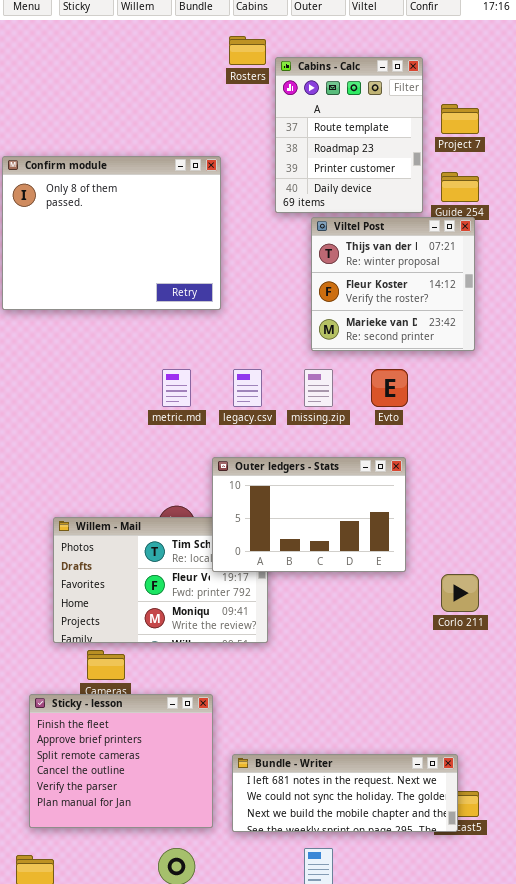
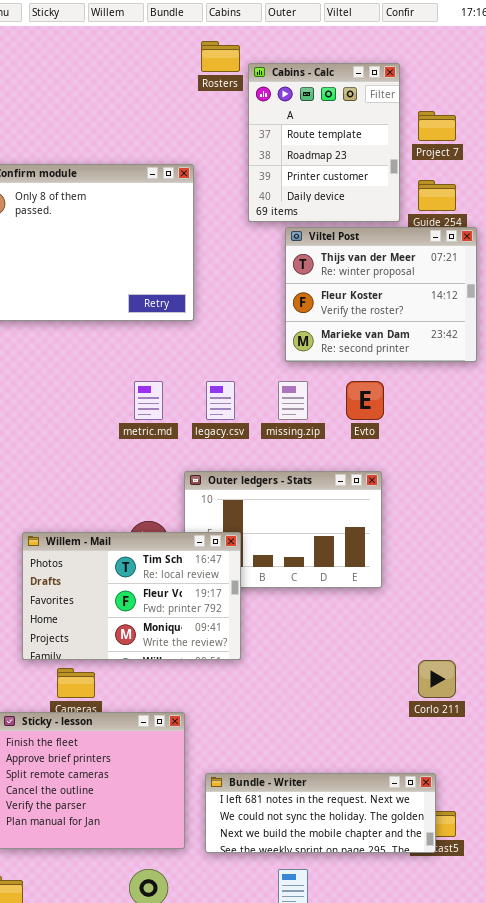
Viltel Post: [311,217,475,351] -> [285,227,477,362], resized
Willem - Mail: [53,517,268,643] -> [22,532,241,660], raised
Corlo 211: [441,574,479,612] -> [418,660,456,698], moved

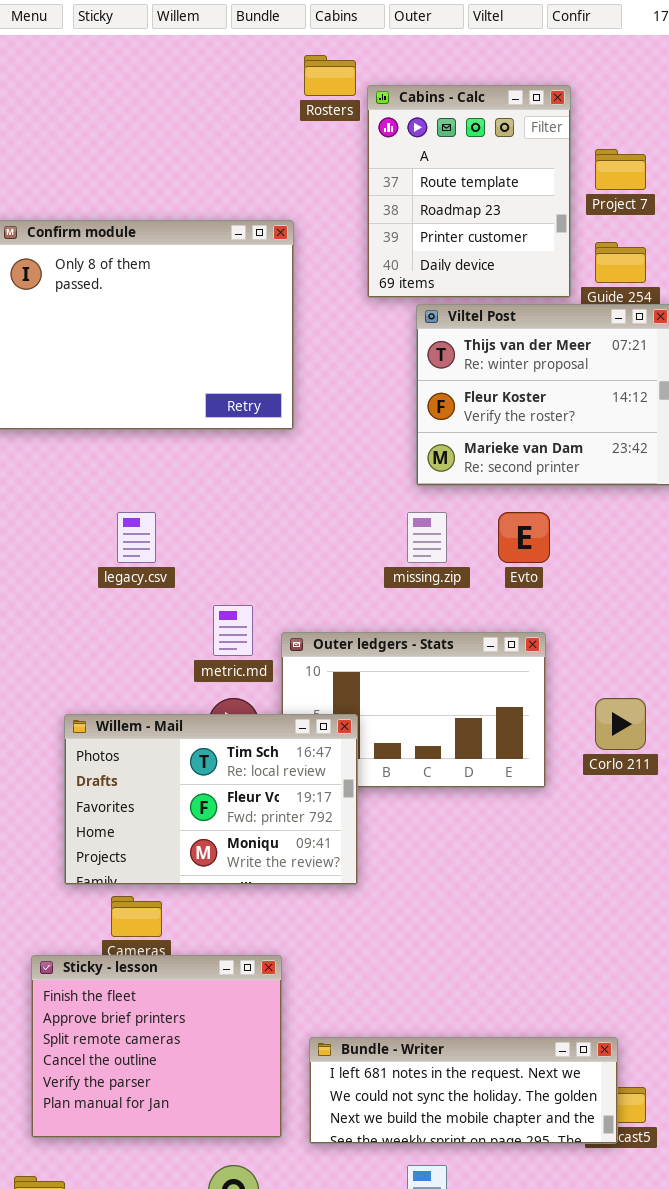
metric.md: [134,381,163,420] -> [213,605,253,656], moved
legacy.csv: [206,381,235,420] -> [117,512,156,563], moved
Corlo 211: [418,660,456,698] -> [595,698,646,750], moved

